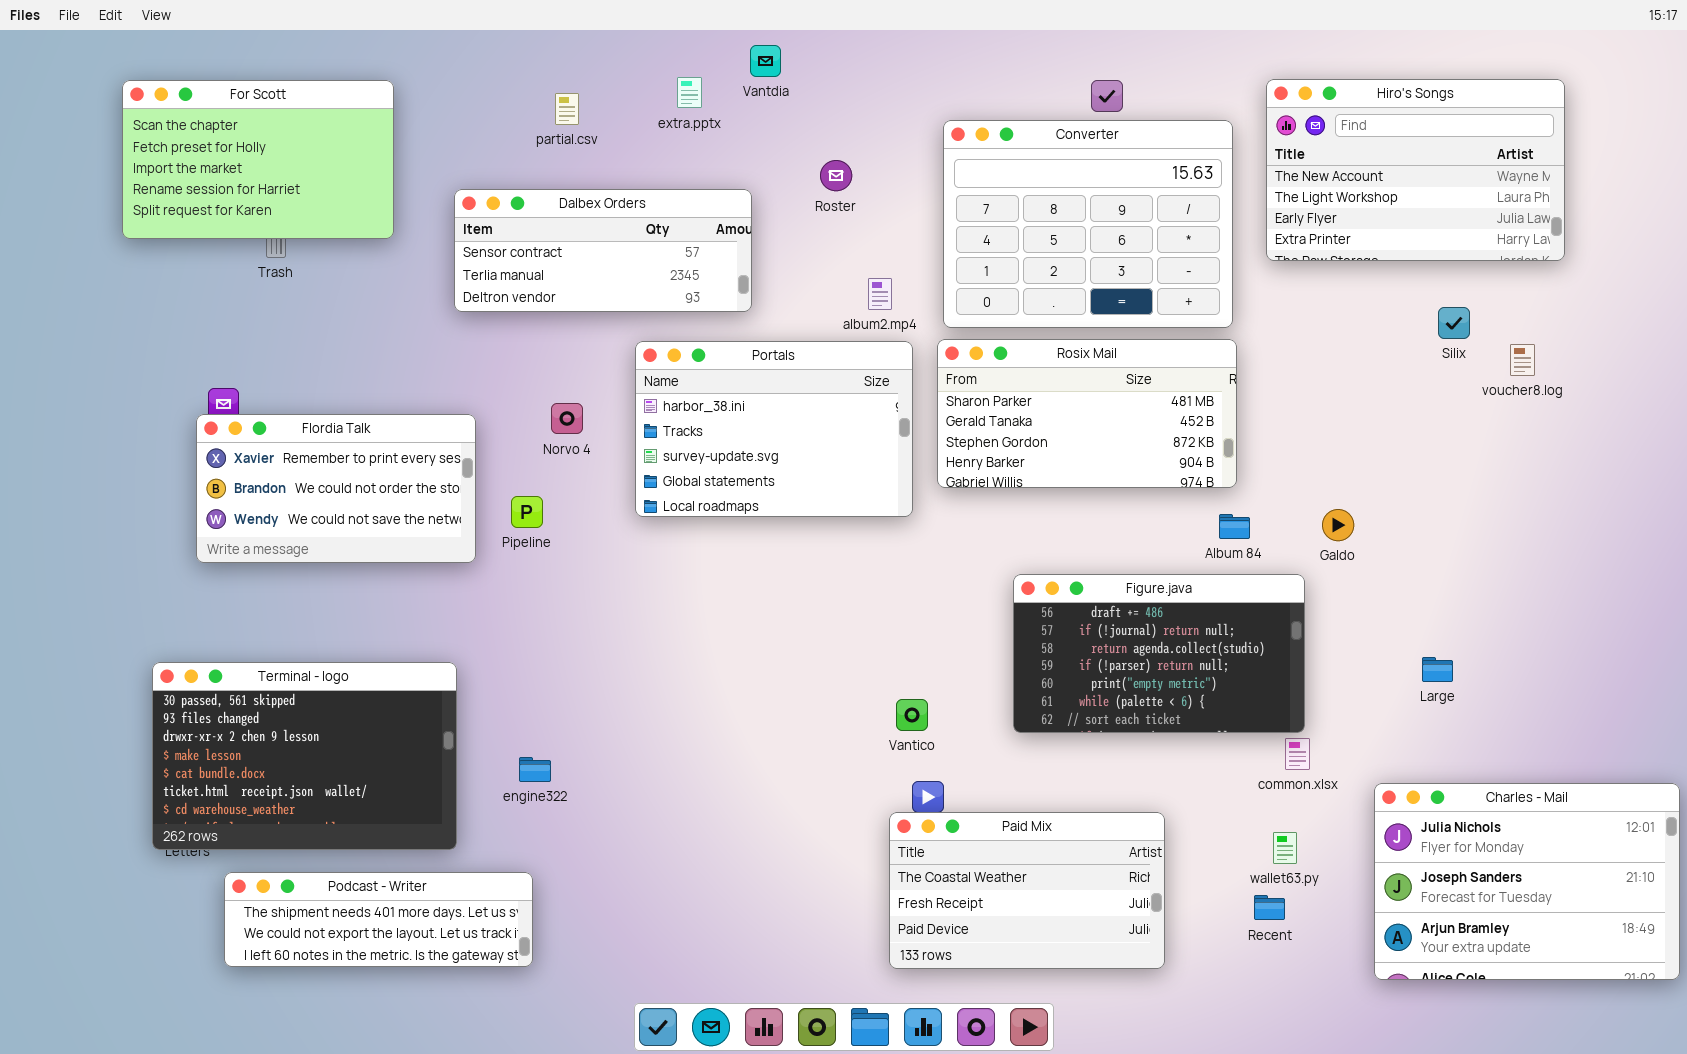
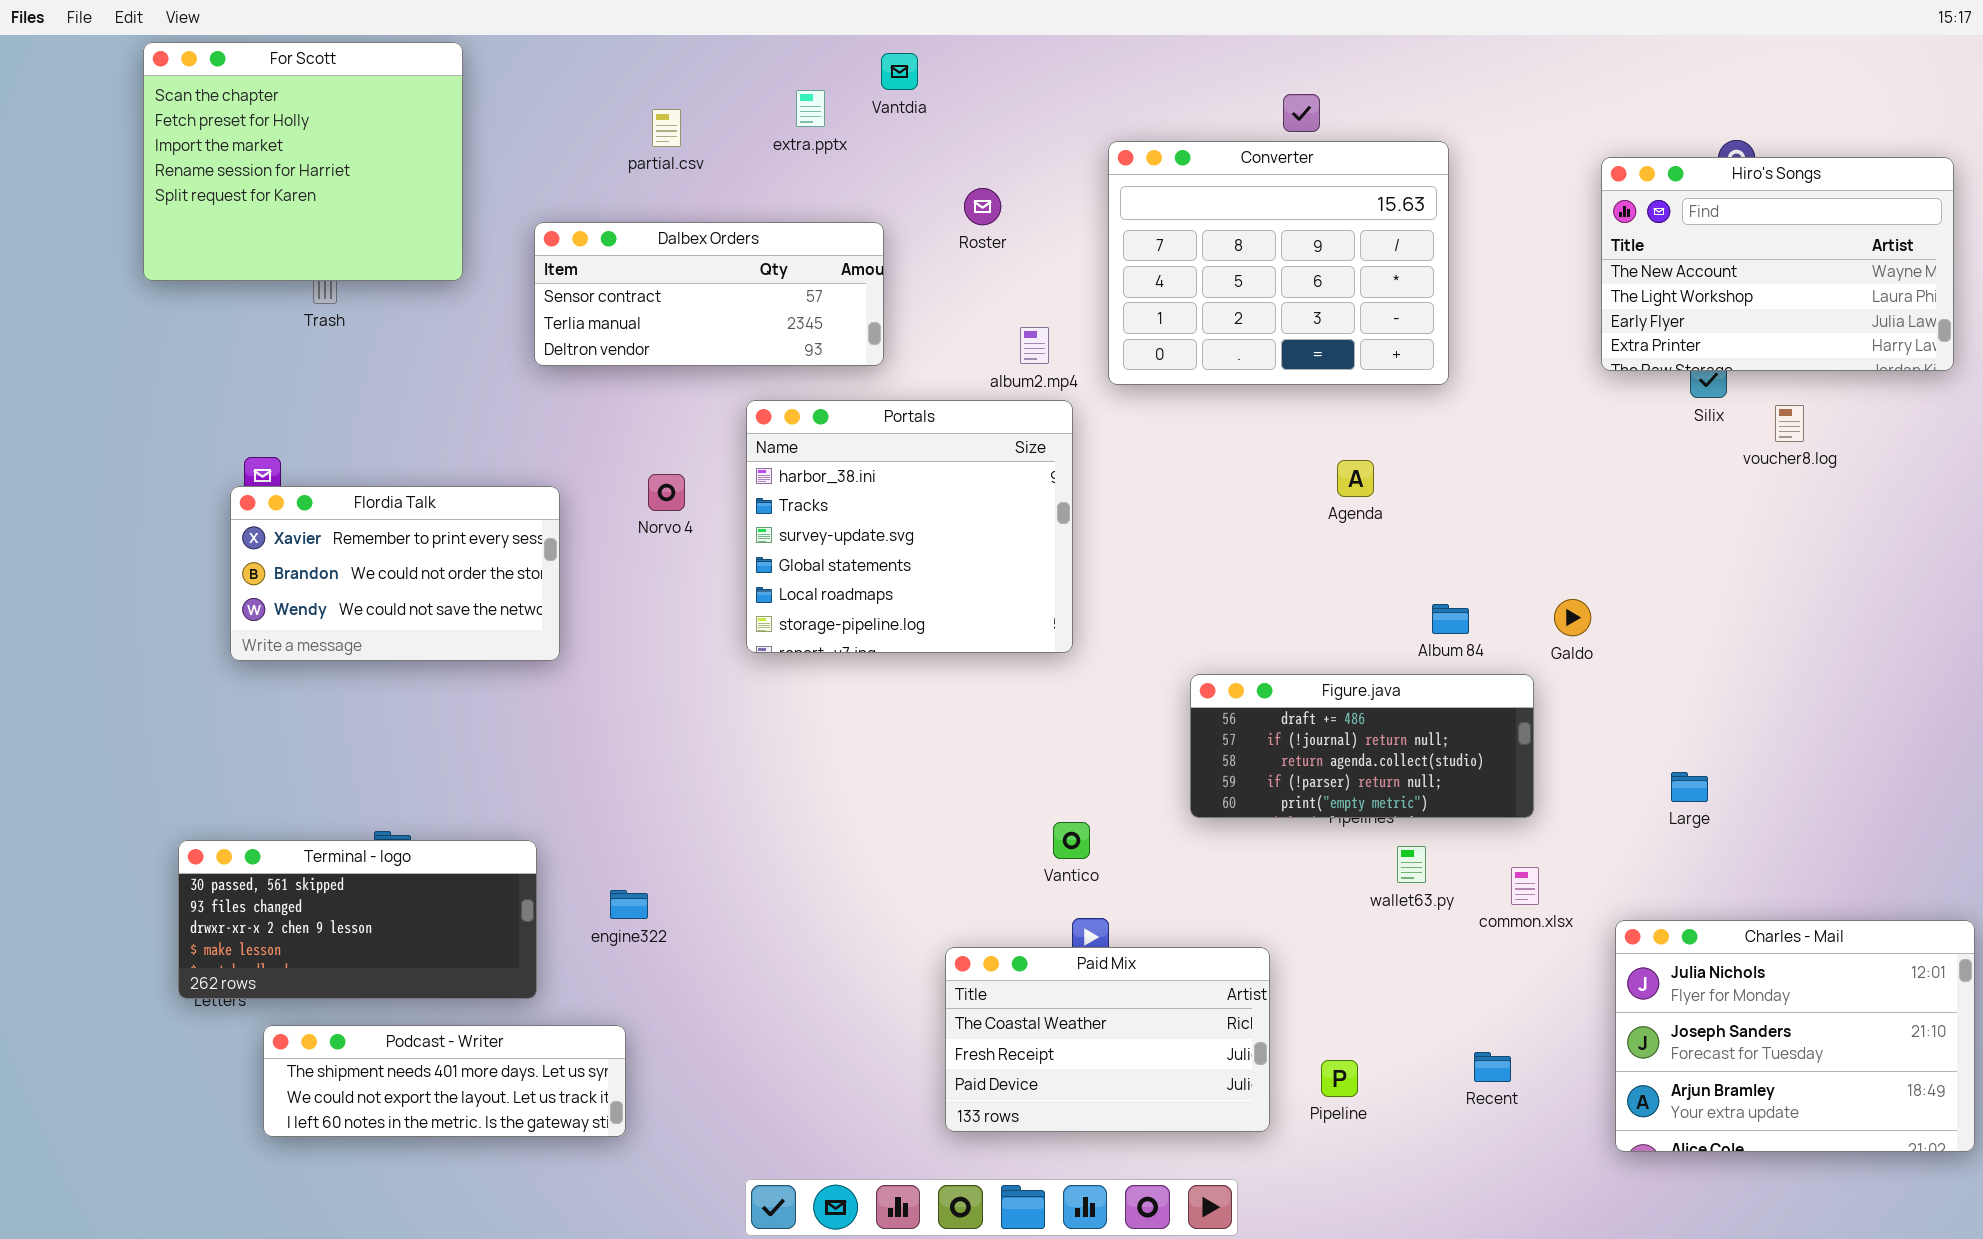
Hiro's Songs: [1266,79,1565,261] -> [1601,157,1954,371], moved
For Scott: [122,80,394,239] -> [143,42,463,281], resized
Rosix Mail: [937,339,1237,488] -> none, closed
Portals: [635,341,913,517] -> [746,400,1073,653], resized
Pipeline: [511,496,543,528] -> [1321,1060,1358,1097], moved
Figure.java: [1013,574,1305,733] -> [1190,674,1534,818], resized
Terminal - logo: [152,662,457,850] -> [178,840,537,999], resized
Paid Mix: [889,812,1165,969] -> [945,947,1270,1132], moved
wallet63.py: [1273,832,1297,864] -> [1397,846,1426,883], moved

